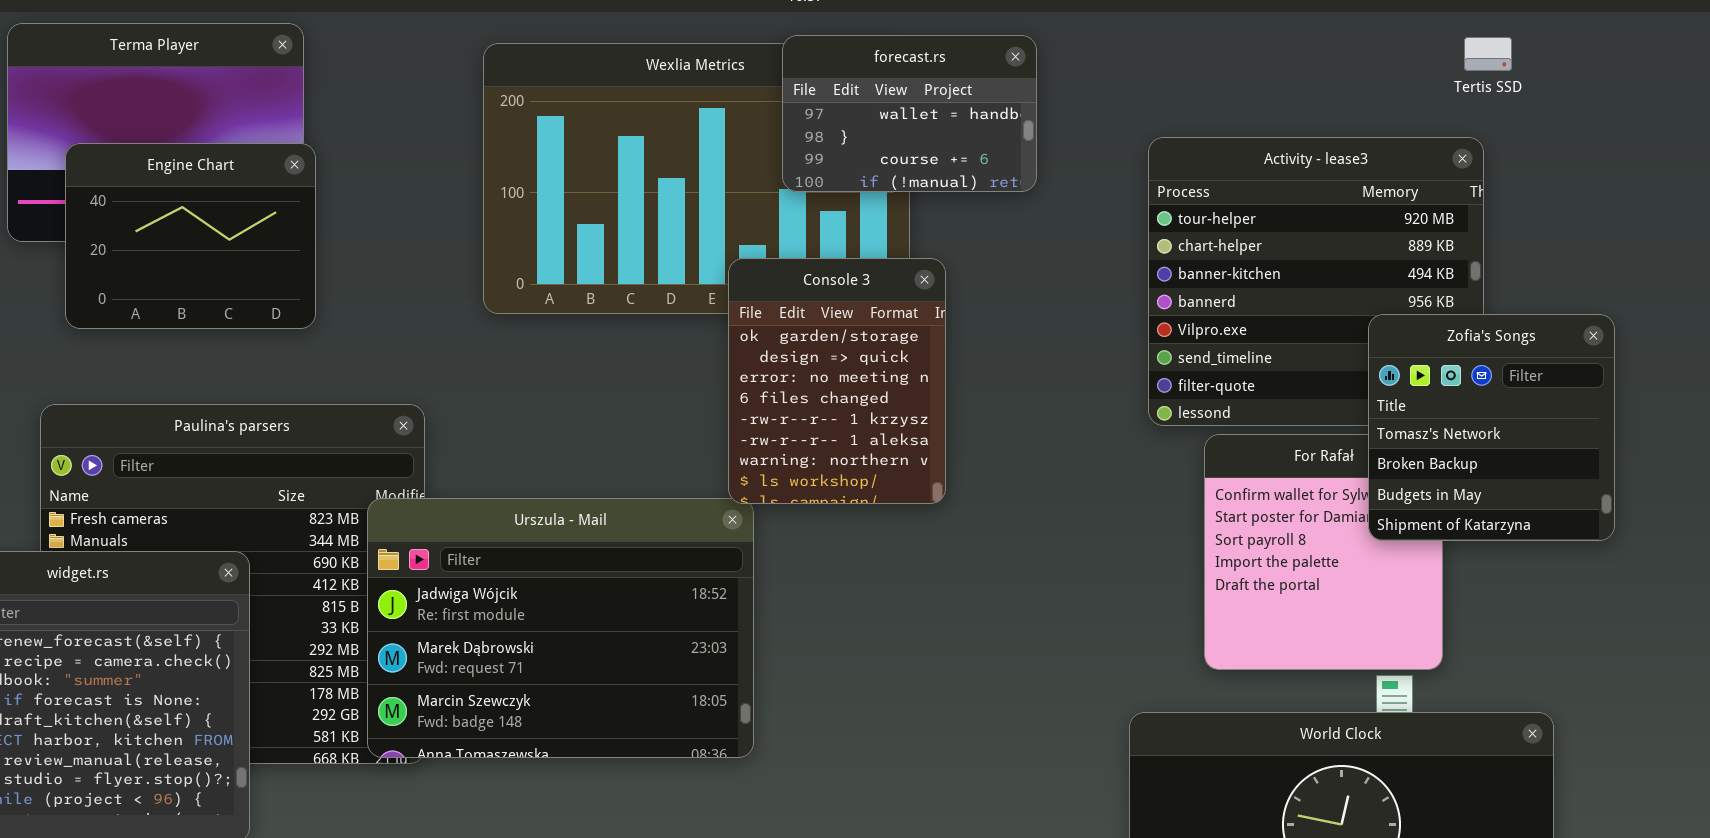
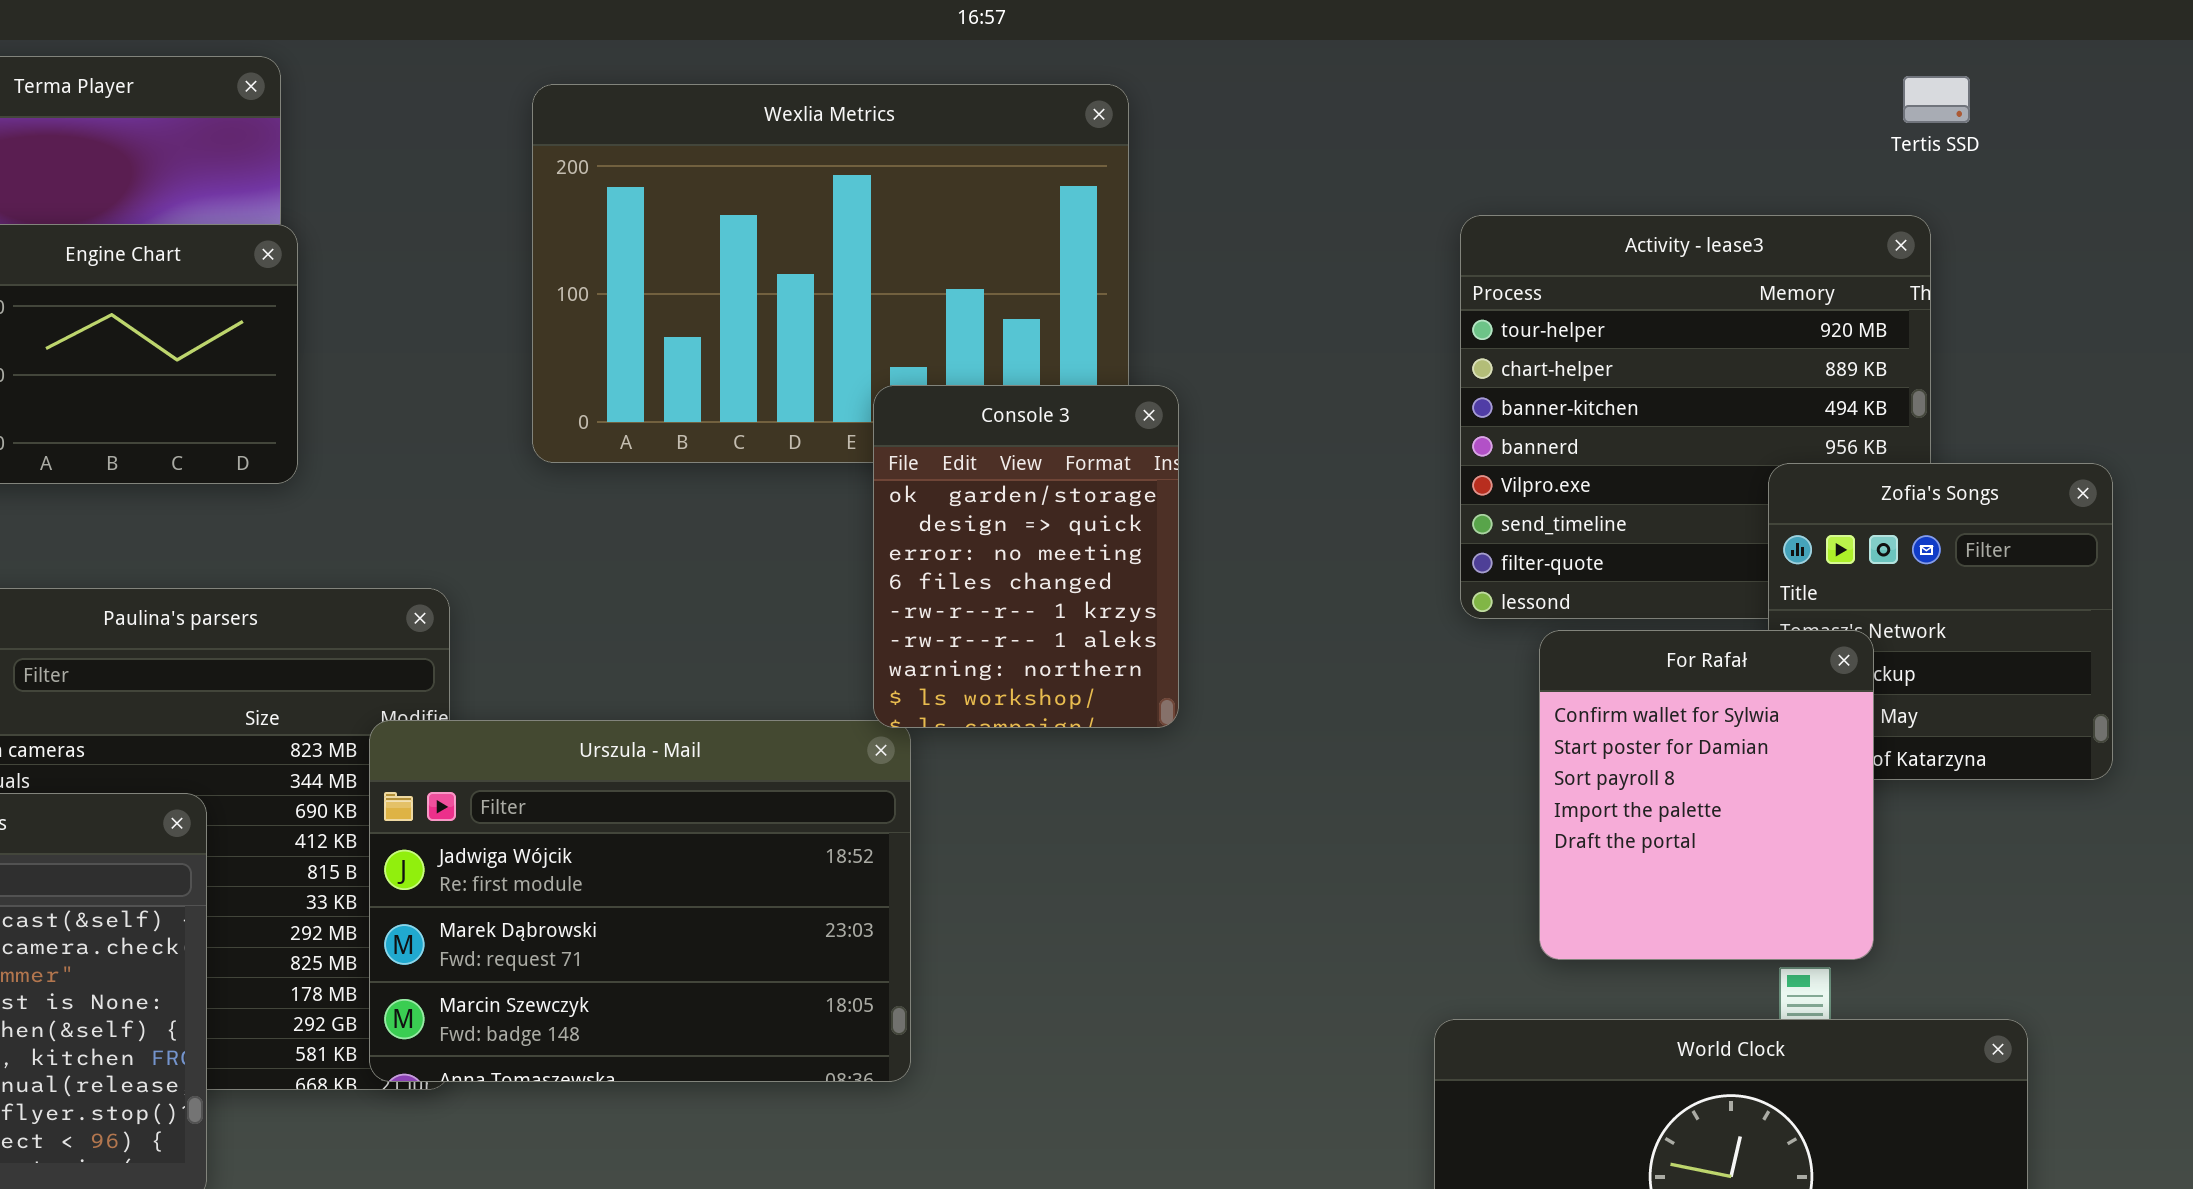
forecast.rs: [782,35,1037,192] -> none, closed
For Rafał: [1204,434,1443,670] -> [1539,630,1874,960], raised

